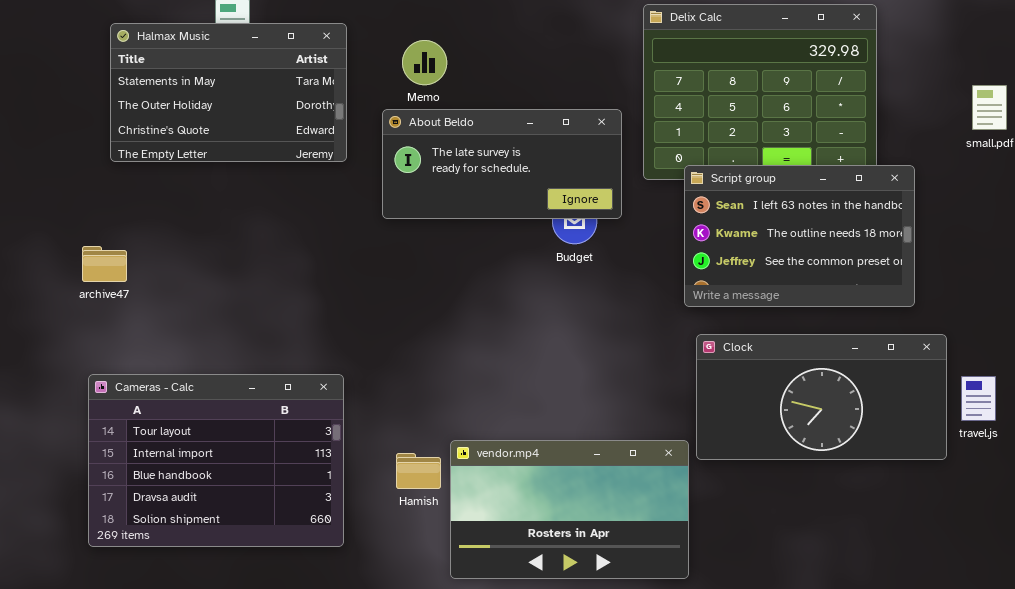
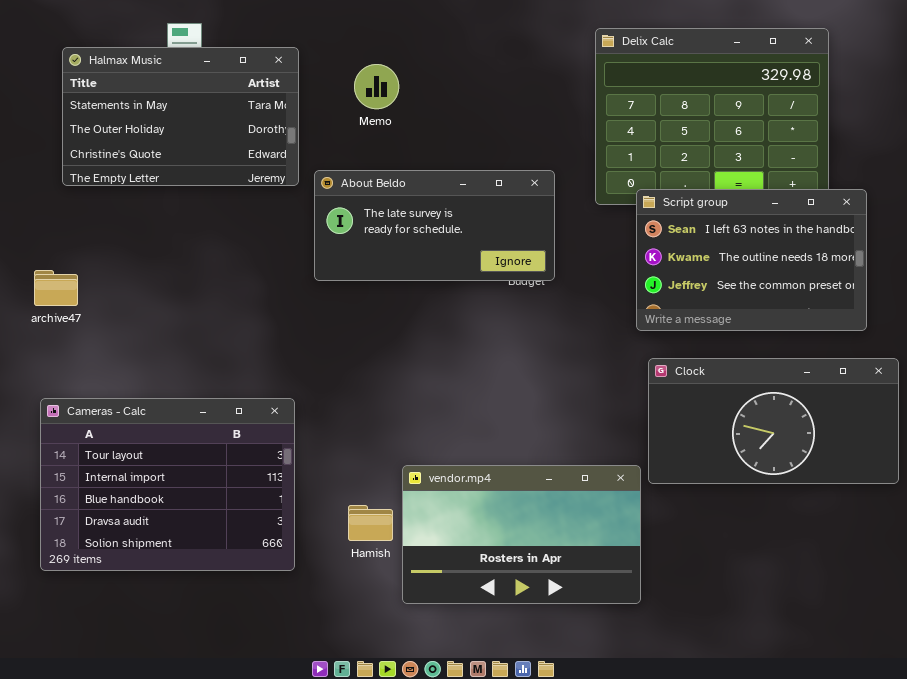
About Beldo: [382,109,622,219] -> [314,170,555,281], moved
Hamish: [396,453,441,489] -> [348,505,393,541], moved

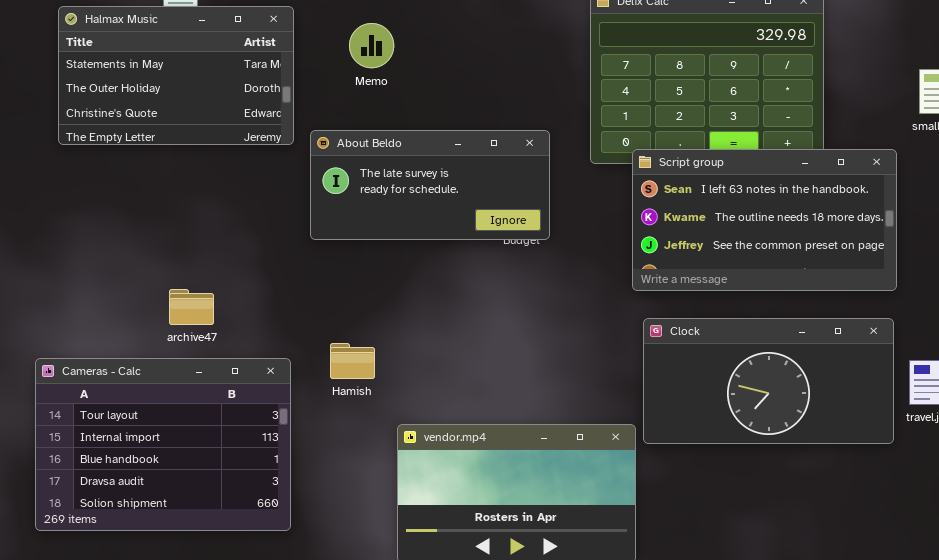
Script group: [636,189,867,331] -> [632,149,897,291], resized
archive47: [34,270,78,306] -> [169,289,214,325], moved
Hamish: [348,505,393,541] -> [330,343,375,379], moved

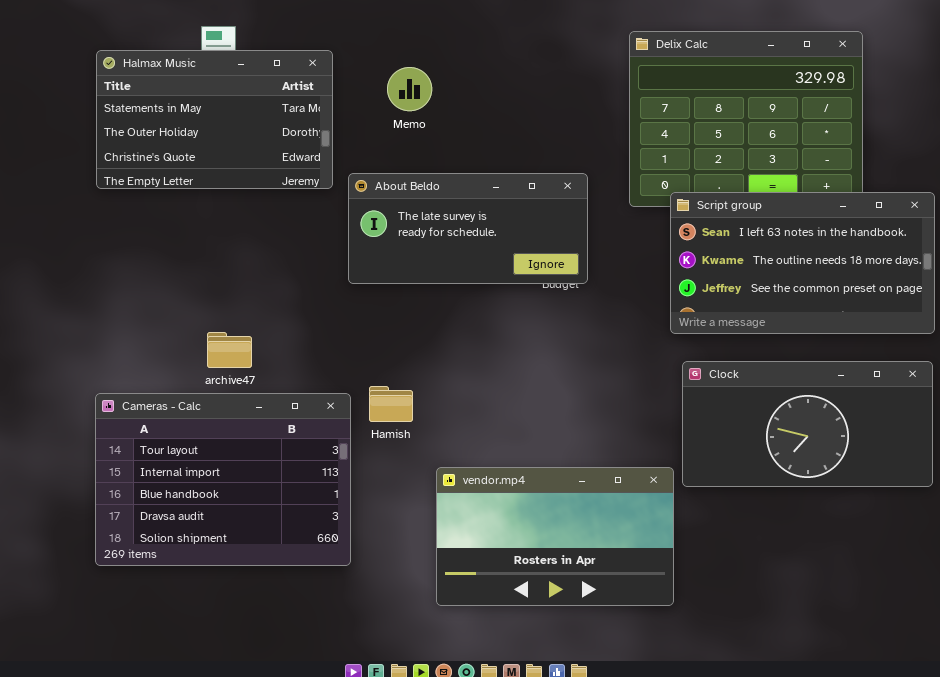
Cameras - Calc: [35,358,291,531] -> [95,393,351,566], moved

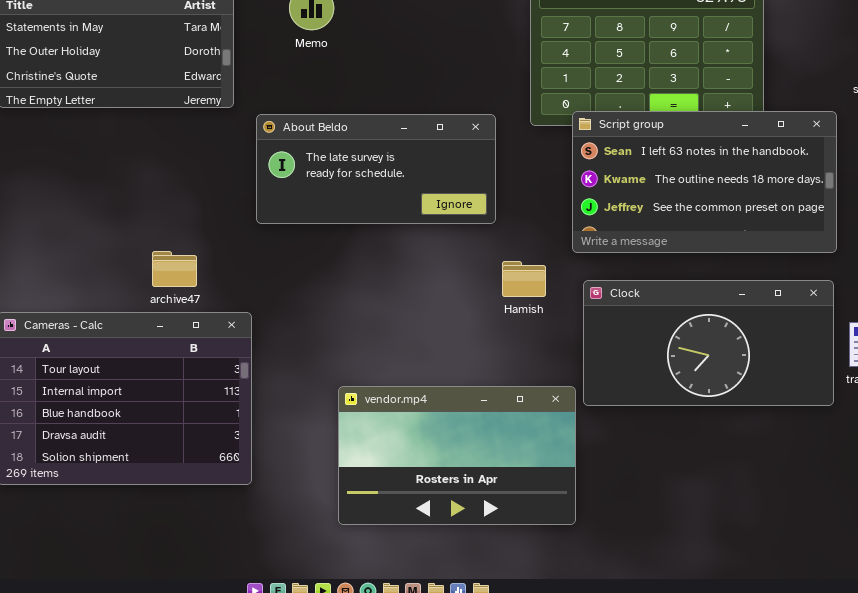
About Beldo: [348,173,588,284] -> [256,114,496,224], moved
archive47: [207,332,252,368] -> [152,251,197,287], moved
Hamish: [369,386,413,422] -> [502,261,546,297], moved

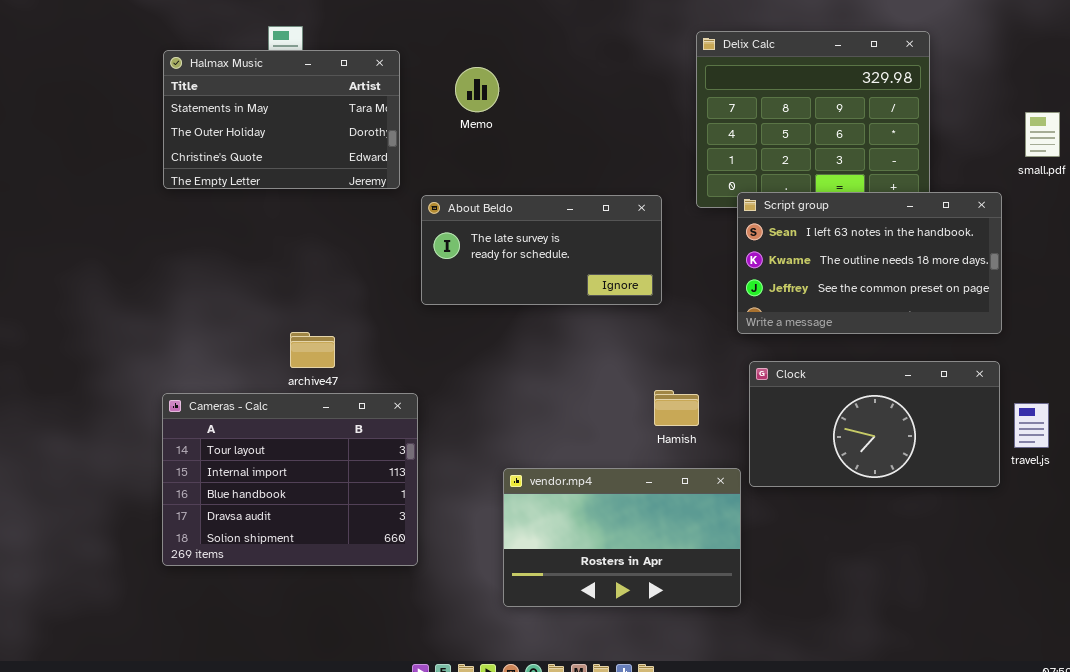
archive47: [152,251,197,287] -> [290,332,335,368], moved
Hamish: [502,261,546,297] -> [654,390,699,426], moved

